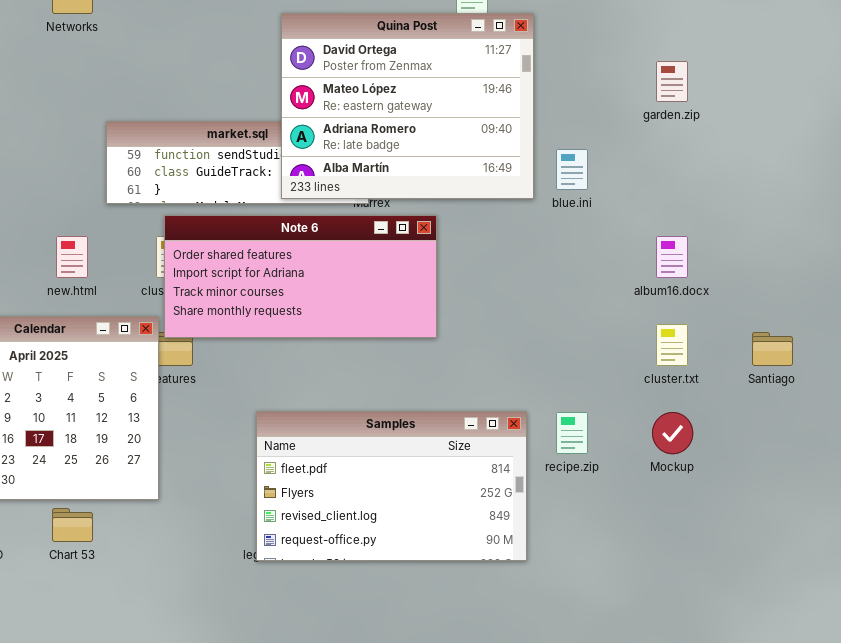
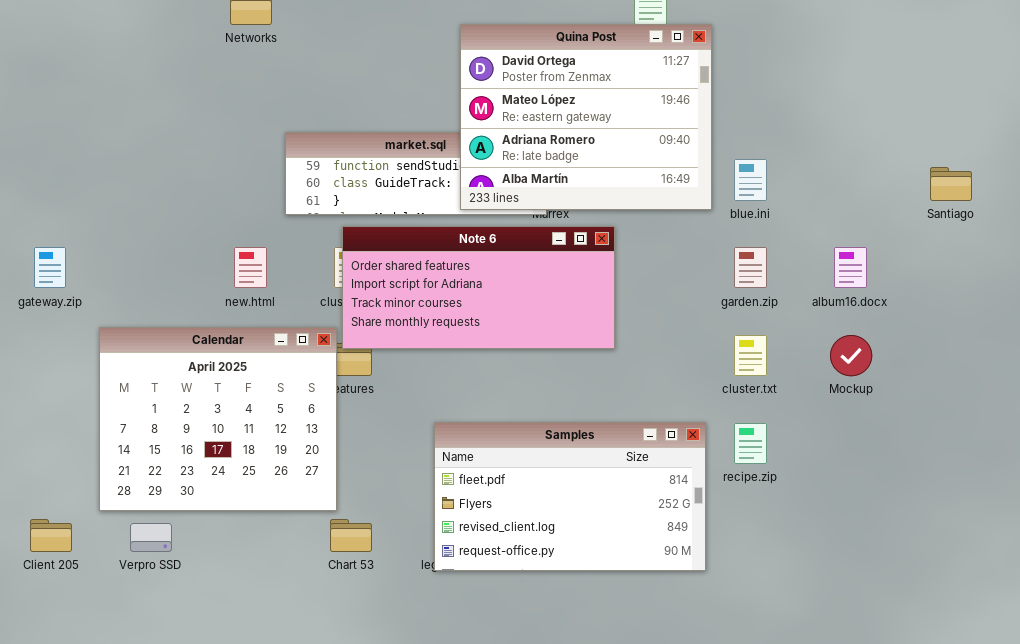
garden.zip: [656,61,688,102] -> [734,247,767,288], moved
cluster.txt: [656,324,688,366] -> [734,335,767,376], moved
Santiago: [752,332,793,366] -> [930,167,972,201], moved
Mockup: [652,412,693,454] -> [830,335,872,376], moved
Chart 53: [52,508,93,542] -> [330,519,372,552], moved

